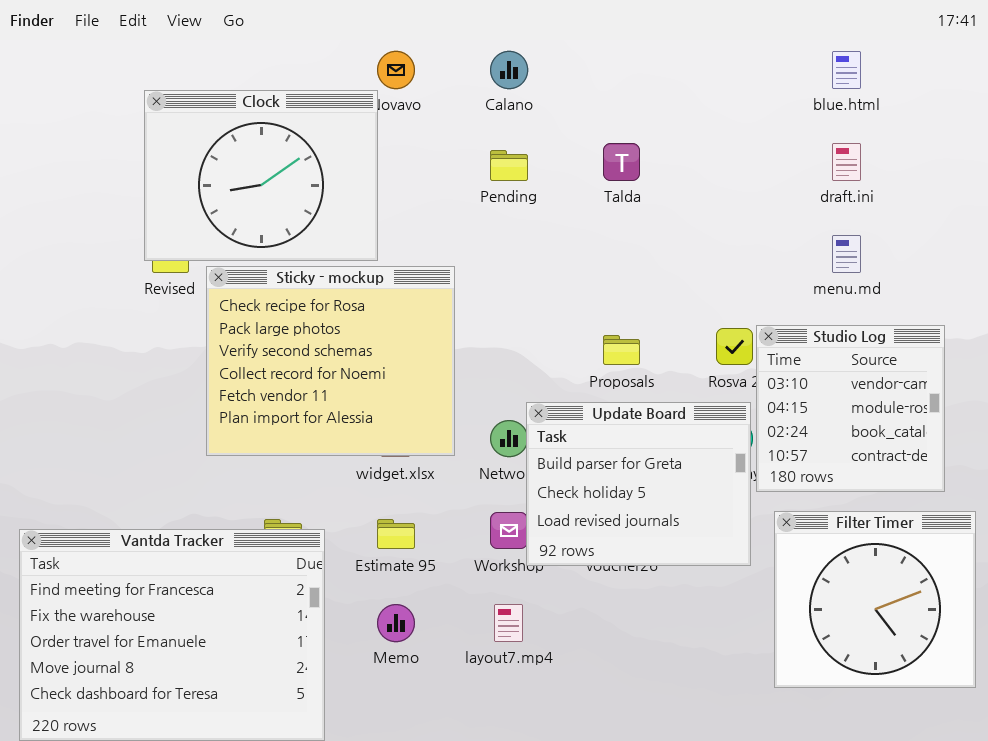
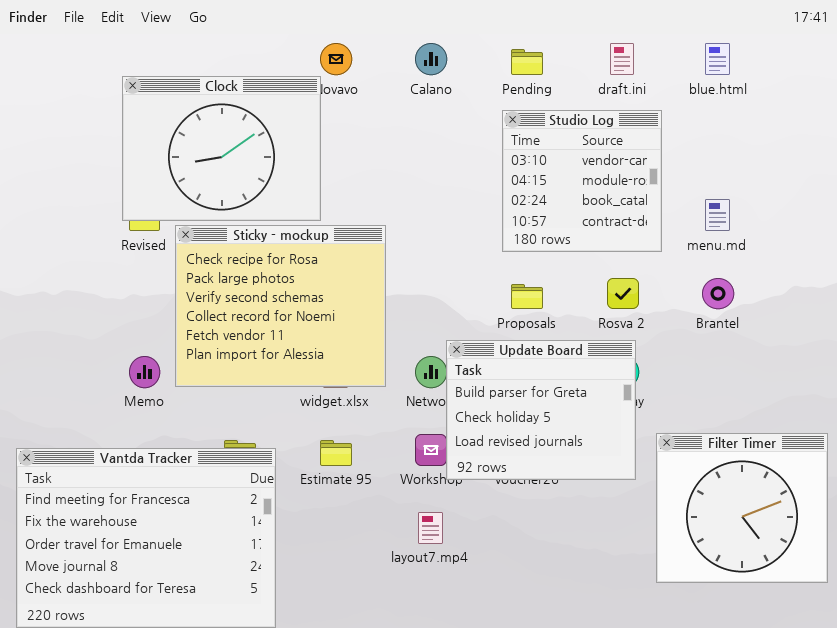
draft.ini: [832,143,861,181] -> [610,43,634,75], moved
Pending: [490,150,528,181] -> [511,49,543,75], moved
Studio Log: [756,325,945,492] -> [502,110,662,252], moved
Memo: [377,604,415,642] -> [129,356,160,388], moved

